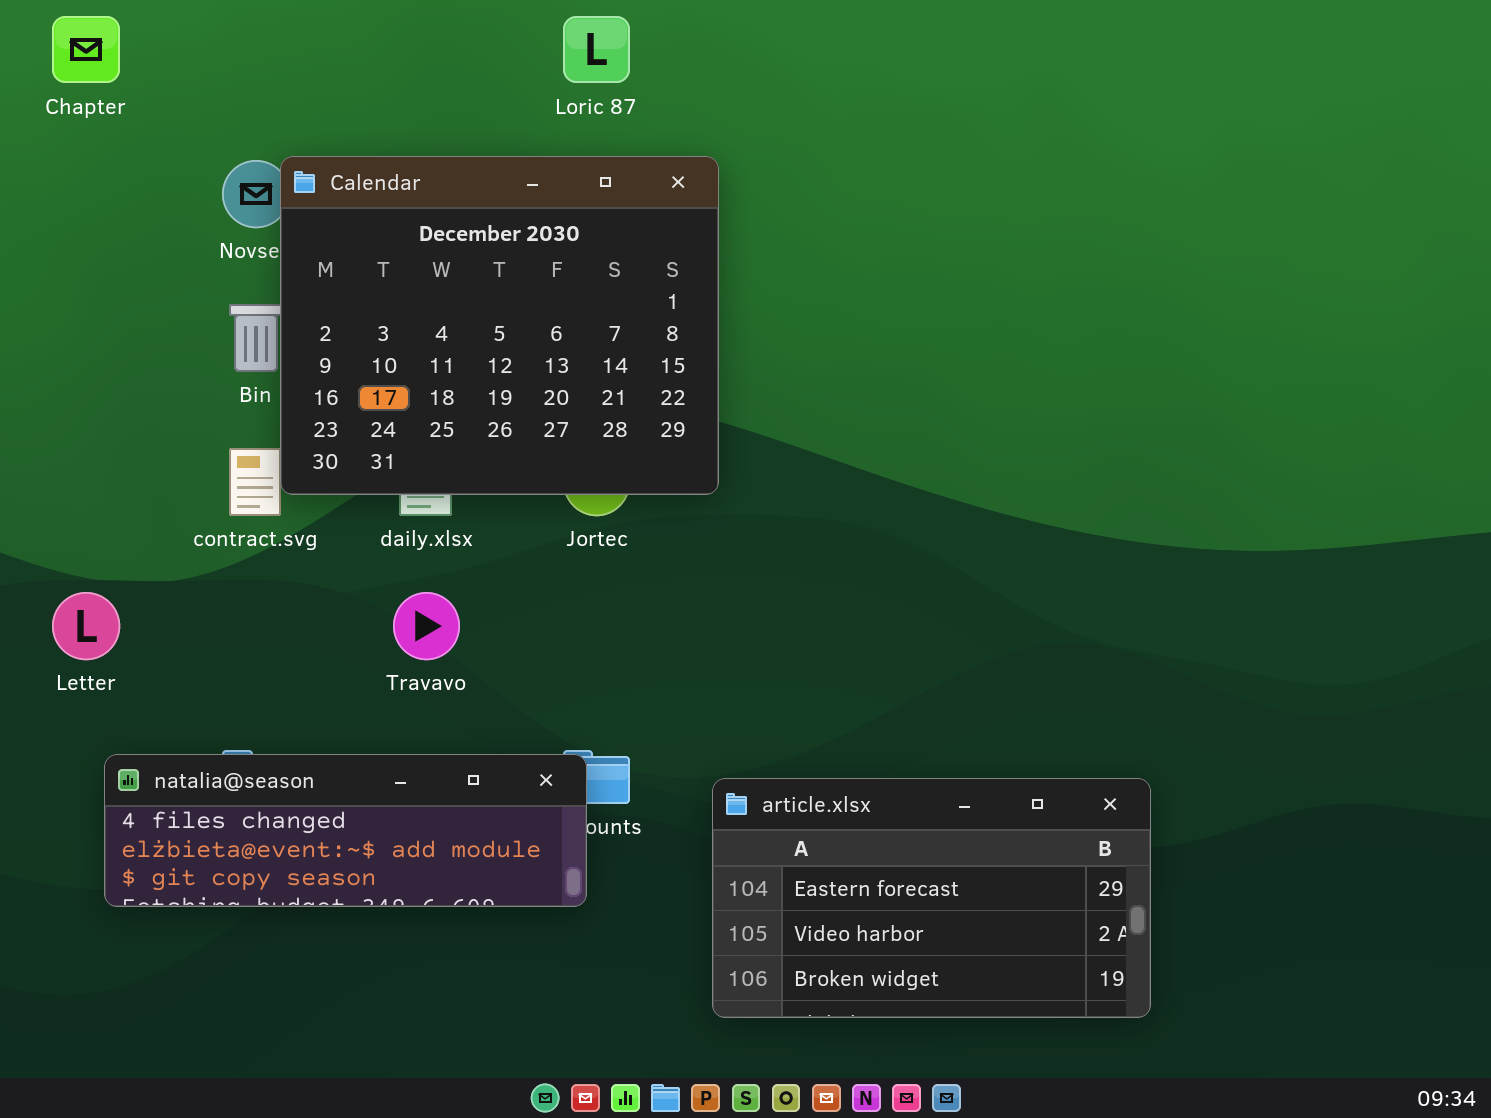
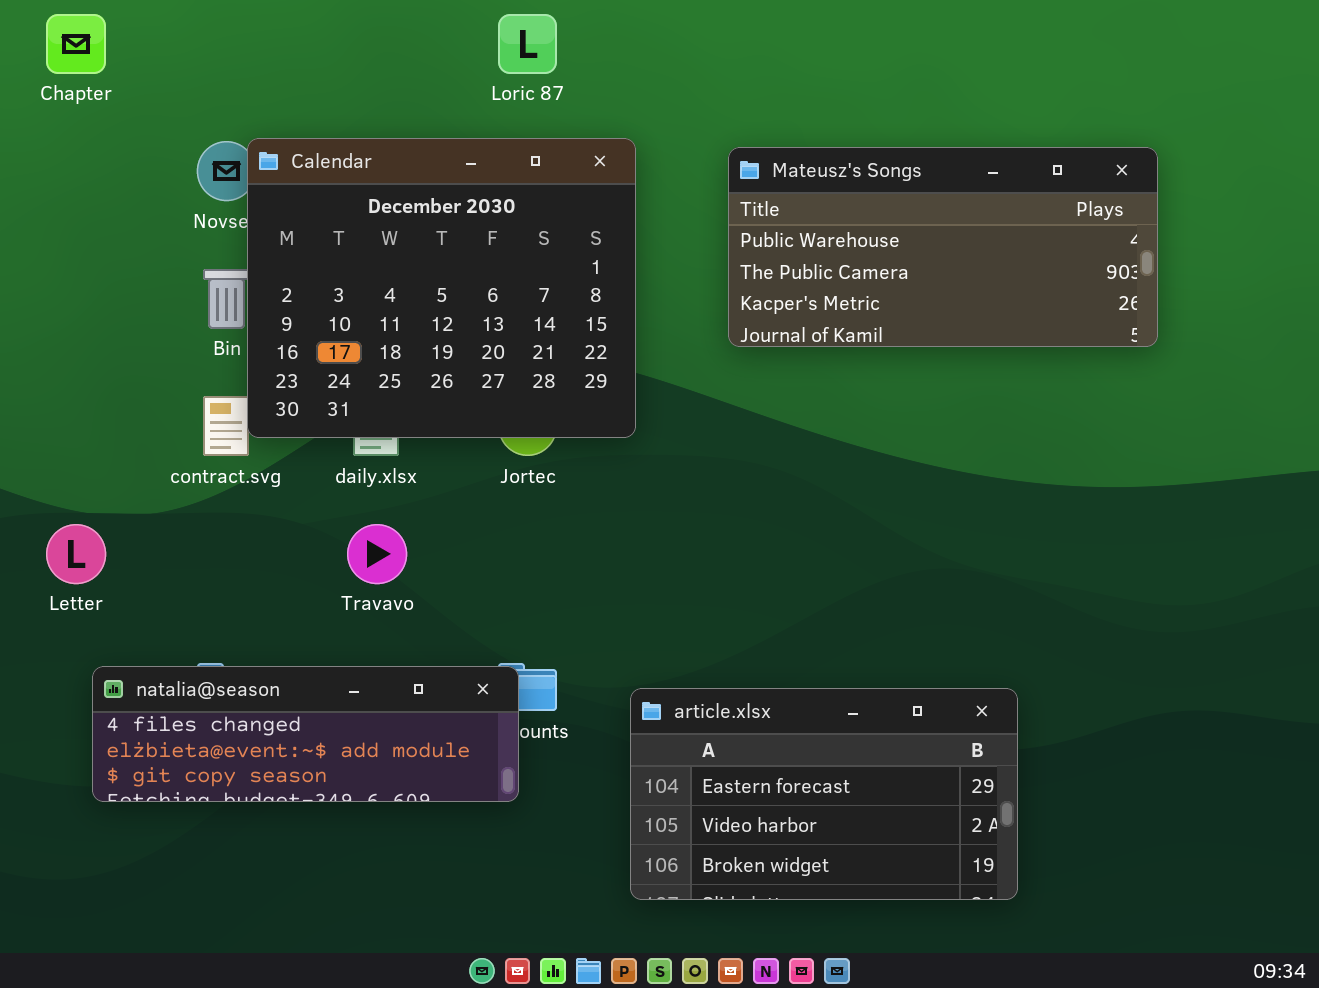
Mateusz's Songs: none -> [728,147,1158,347], opened

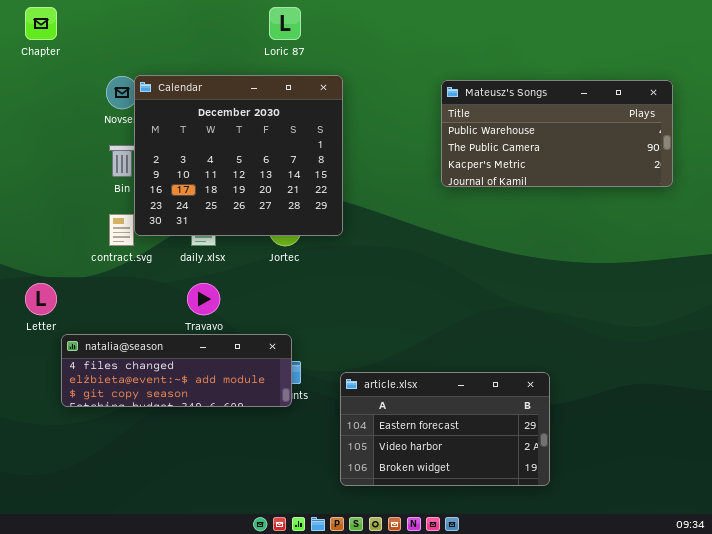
Mateusz's Songs: [728,147,1158,347] -> [441,80,673,187], moved
natalia@season: [92,666,519,802] -> [61,334,292,407], moved

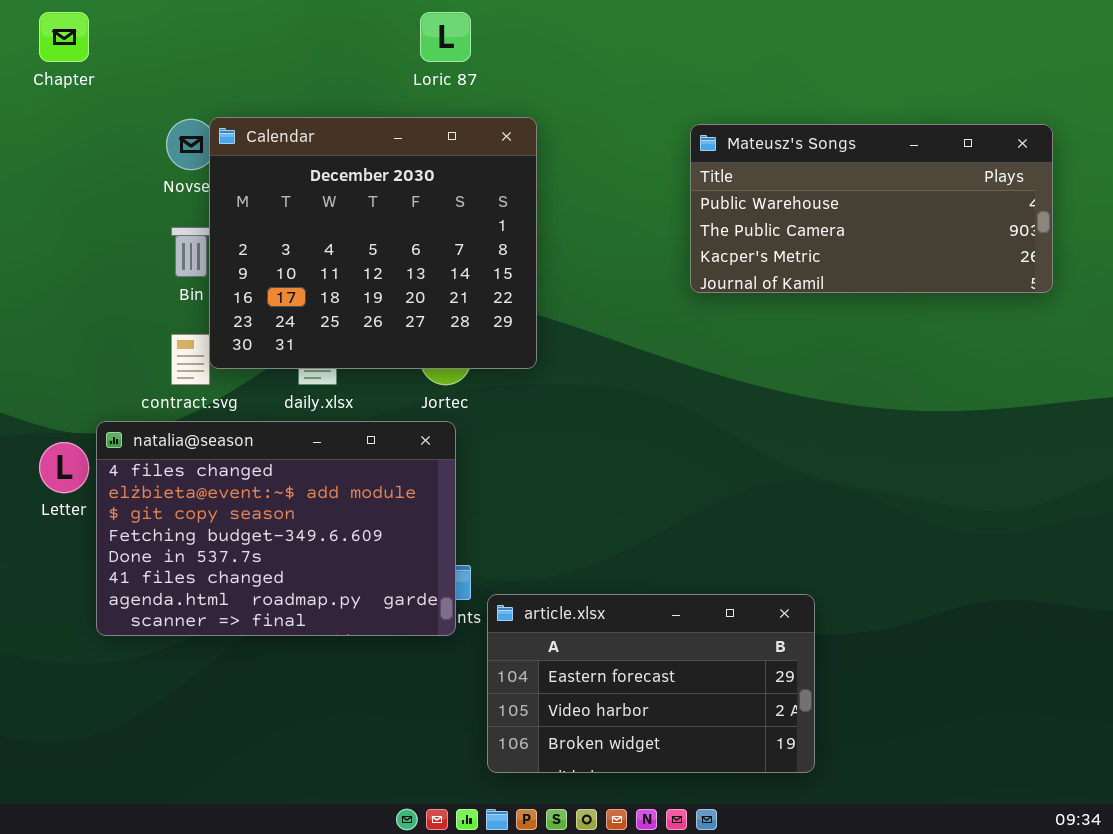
natalia@season: [61,334,292,407] -> [96,421,456,636], resized
article.xlsx: [340,372,550,486] -> [487,594,815,773], moved

